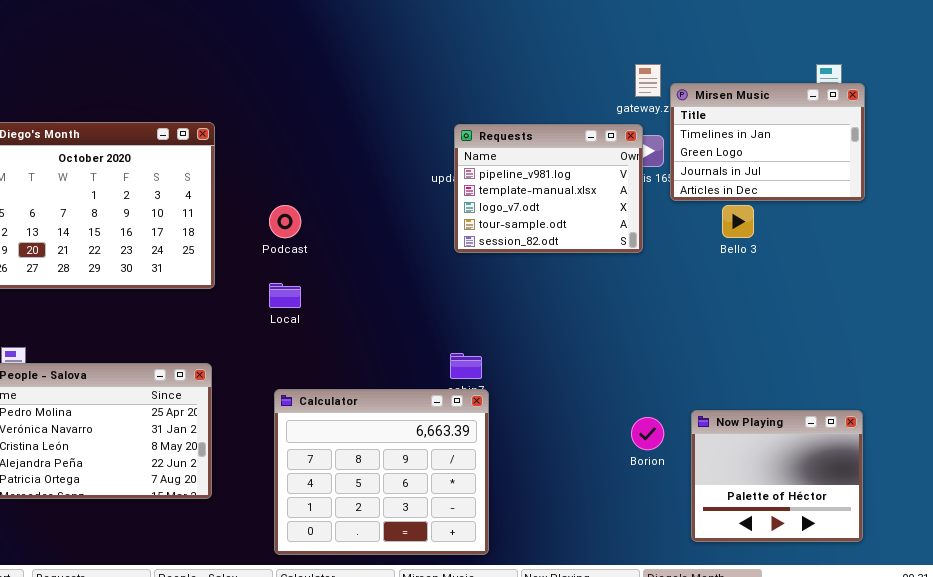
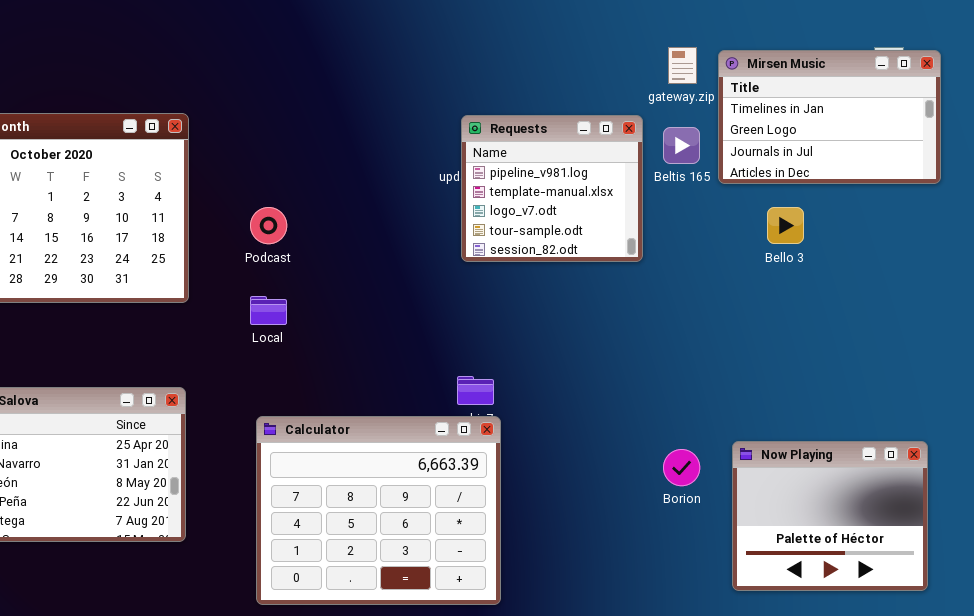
Mirsen Music: [670,83,865,201] -> [718,50,941,184], moved
Requests: [454,124,643,253] -> [461,115,643,262], resized

